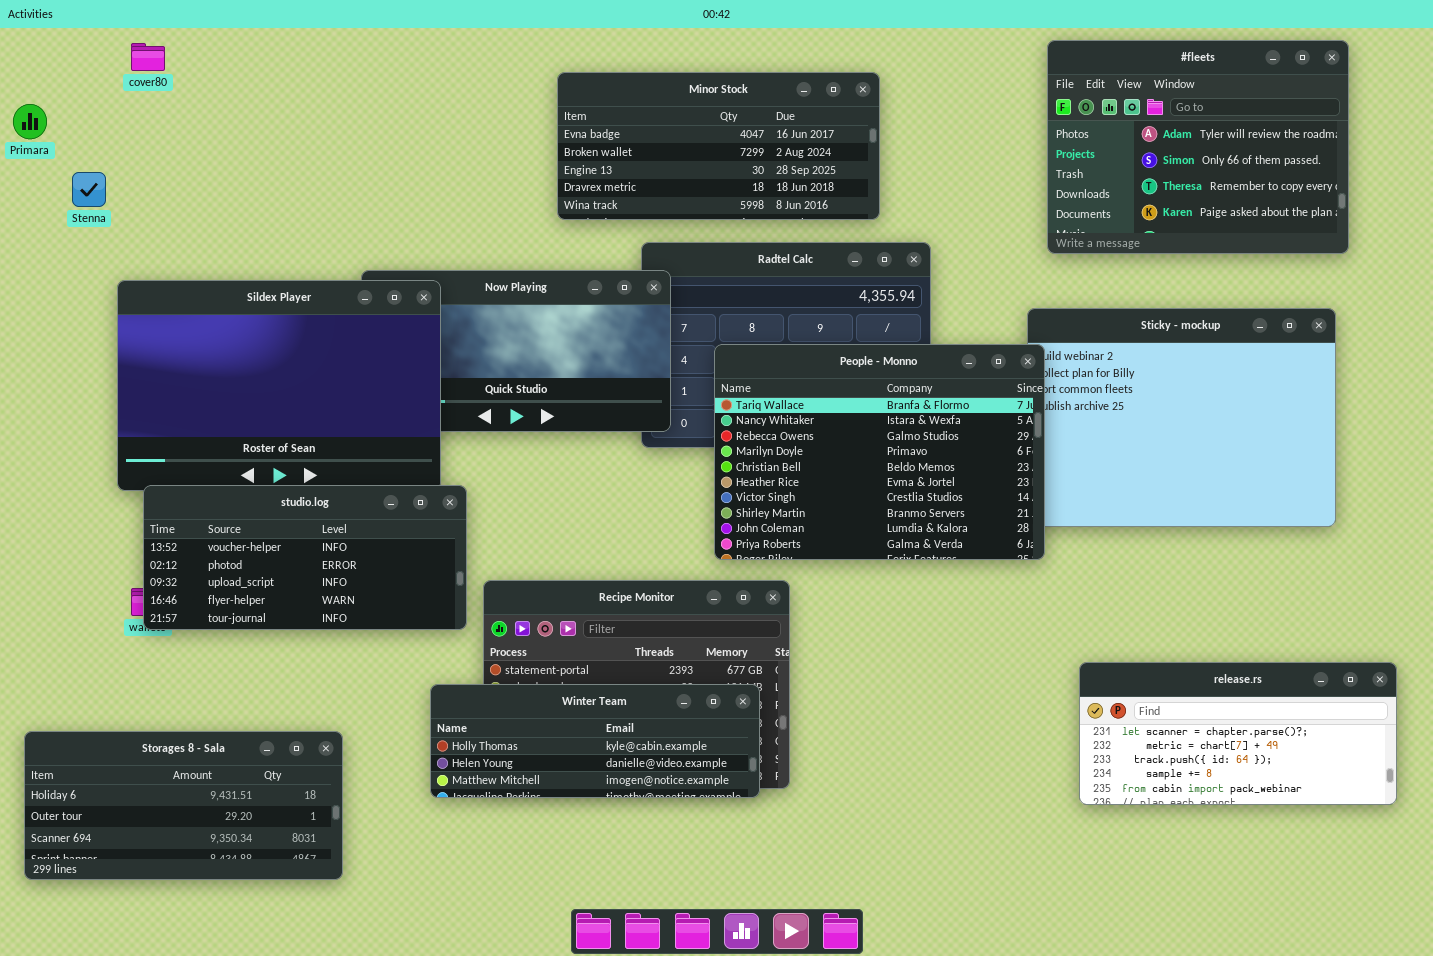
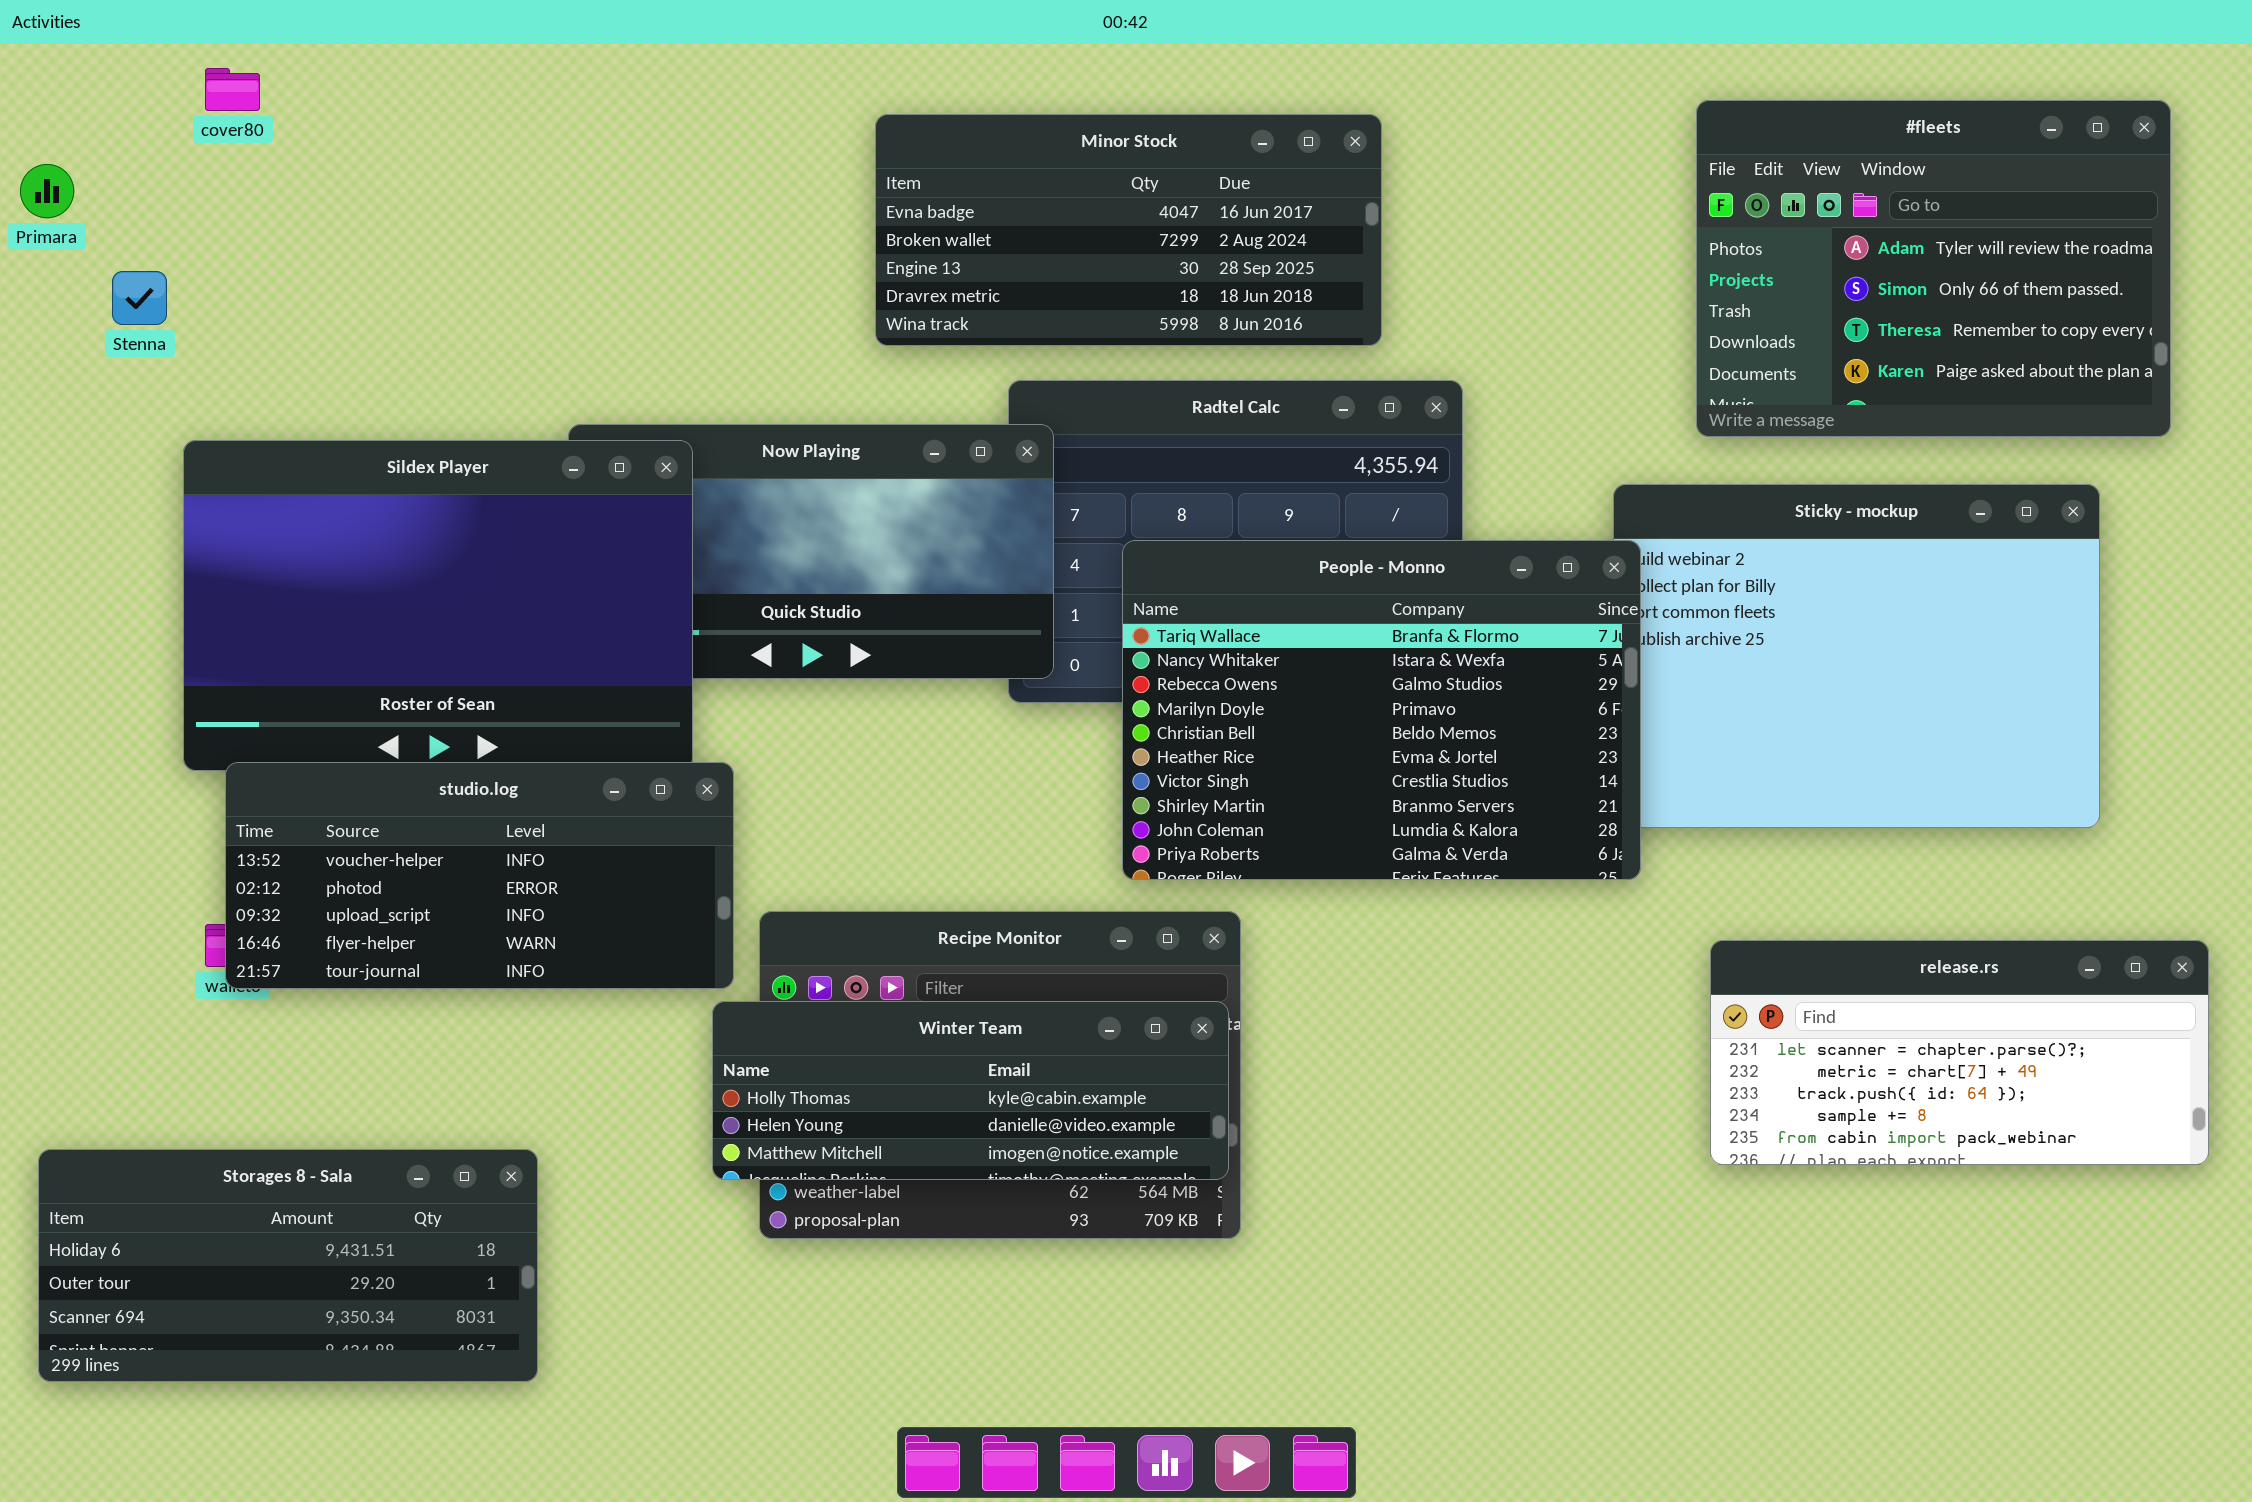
#fleets: [1047,40,1349,254] -> [1696,100,2171,437], moved
release.rs: [1079,662,1397,805] -> [1710,940,2209,1165], moved
Winter Team: [430,684,760,798] -> [712,1001,1229,1180], moved

